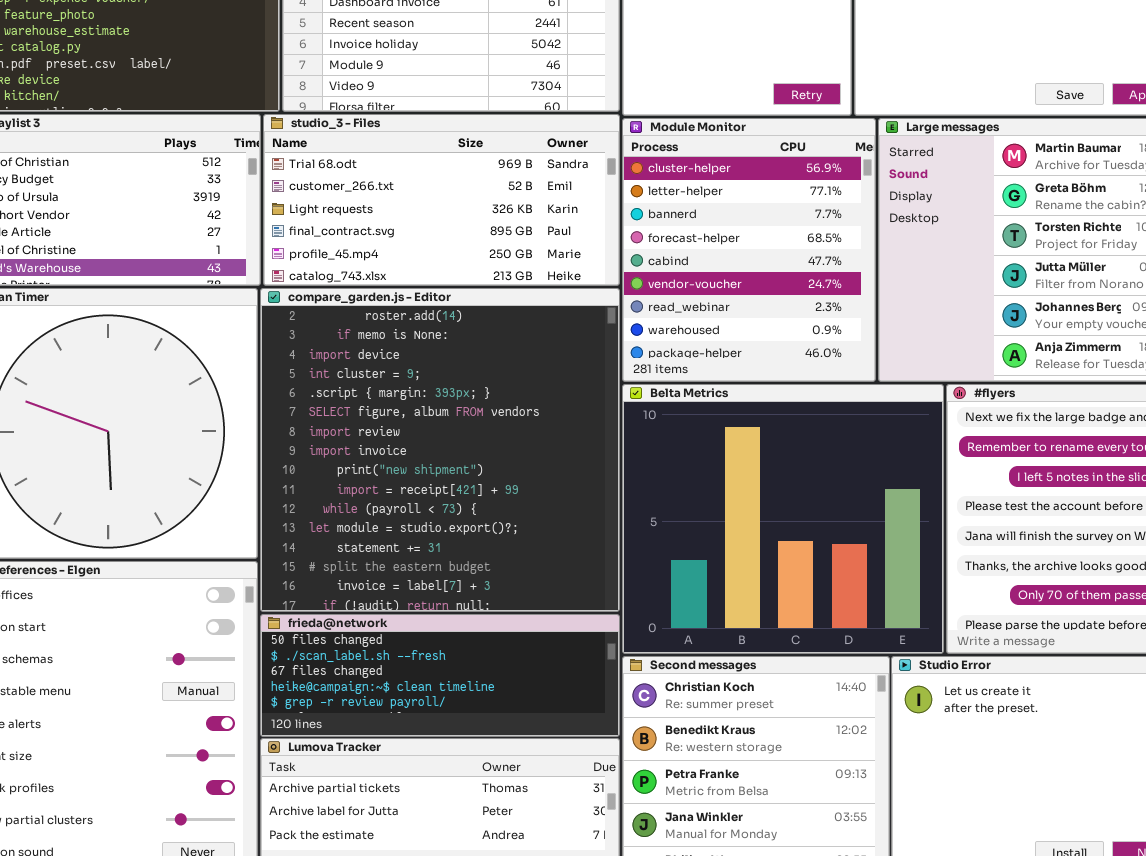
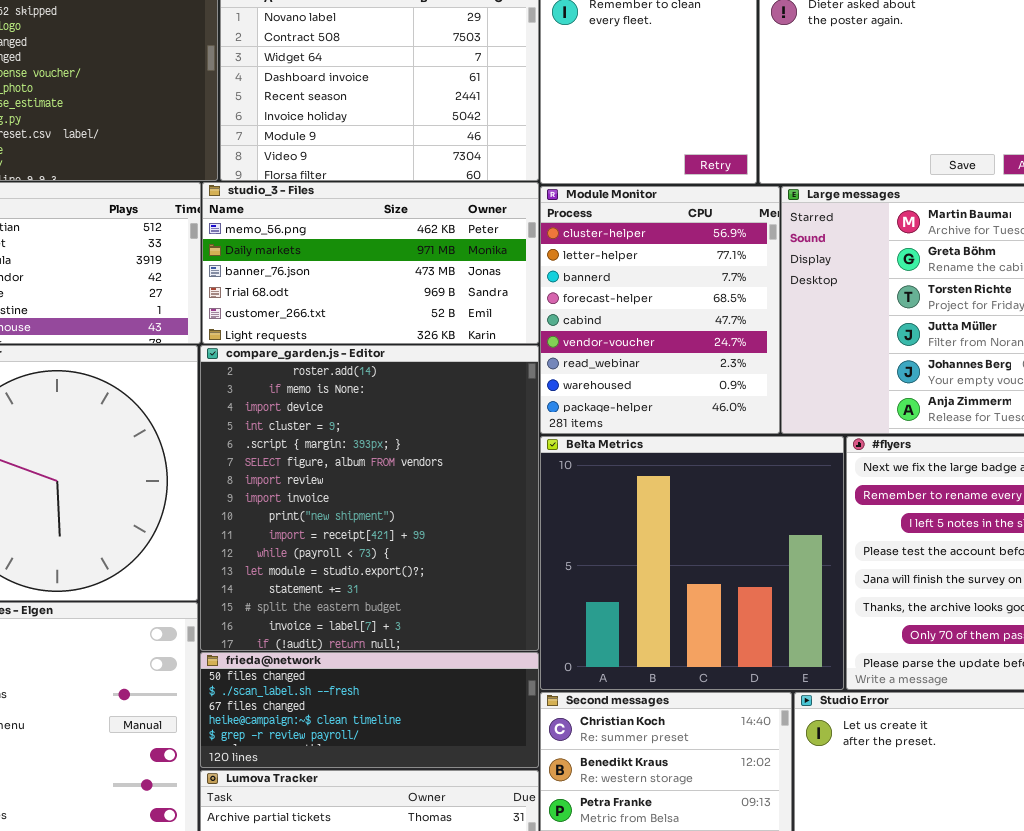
studio_3 - Files: [263,114,620,286] -> [202,182,539,344], scrolled up 3 rows

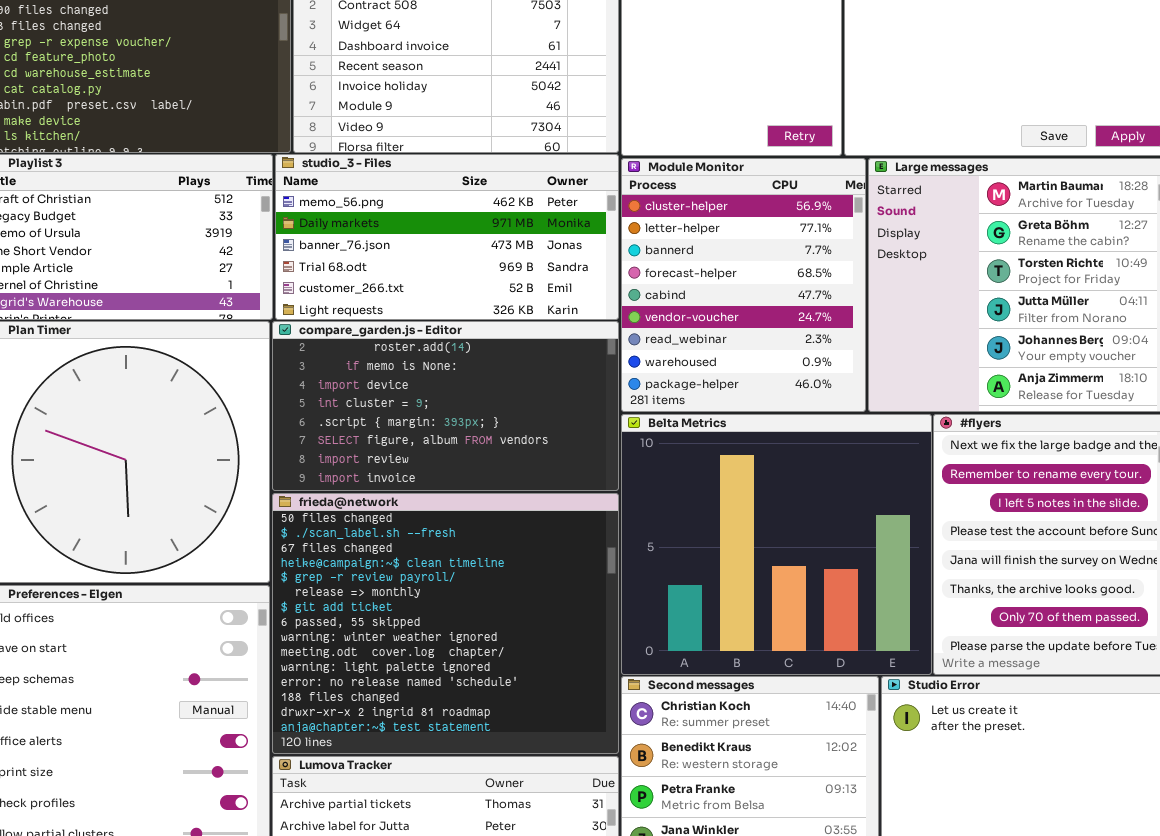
compare_garden.js - Editor: [200,345,539,651] -> [272,321,619,491], resized
frieda@network: [200,652,539,768] -> [272,493,619,754], resized

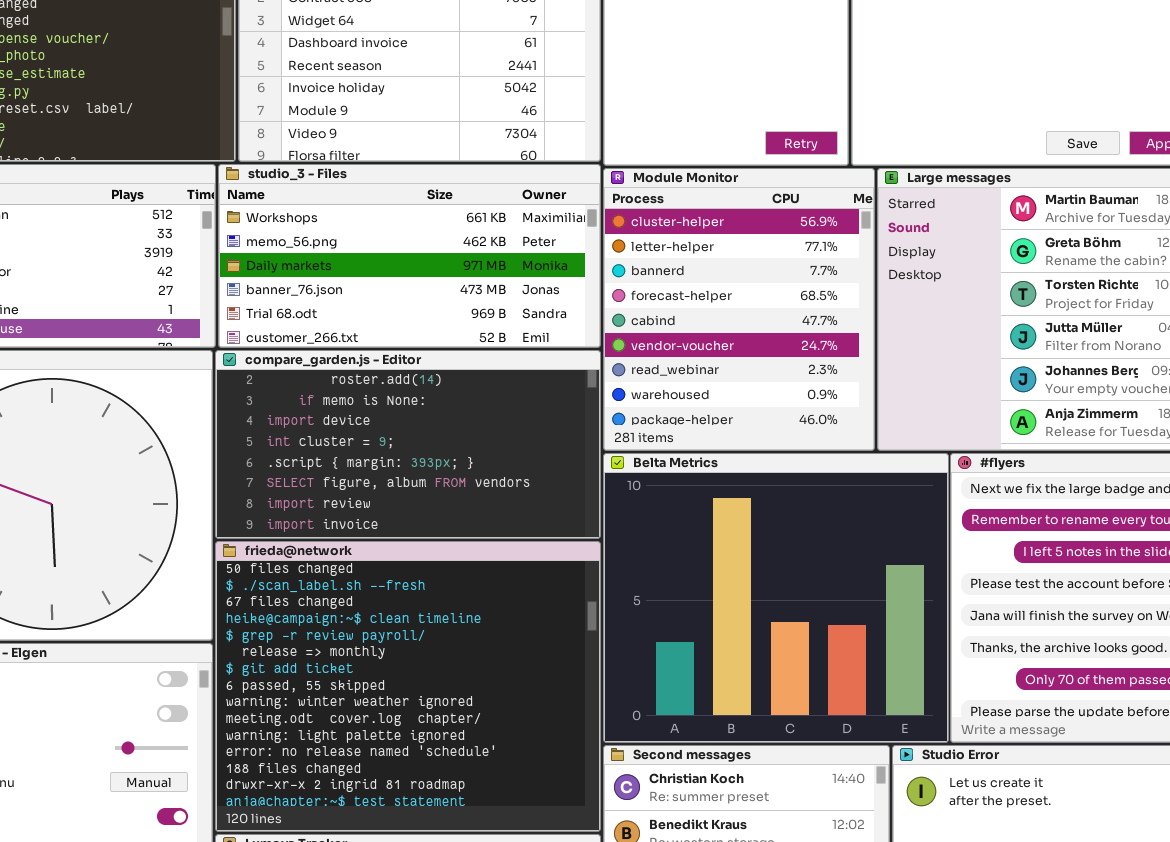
studio_3 - Files: [275,154,619,320] -> [218,164,601,348], scrolled up 1 row

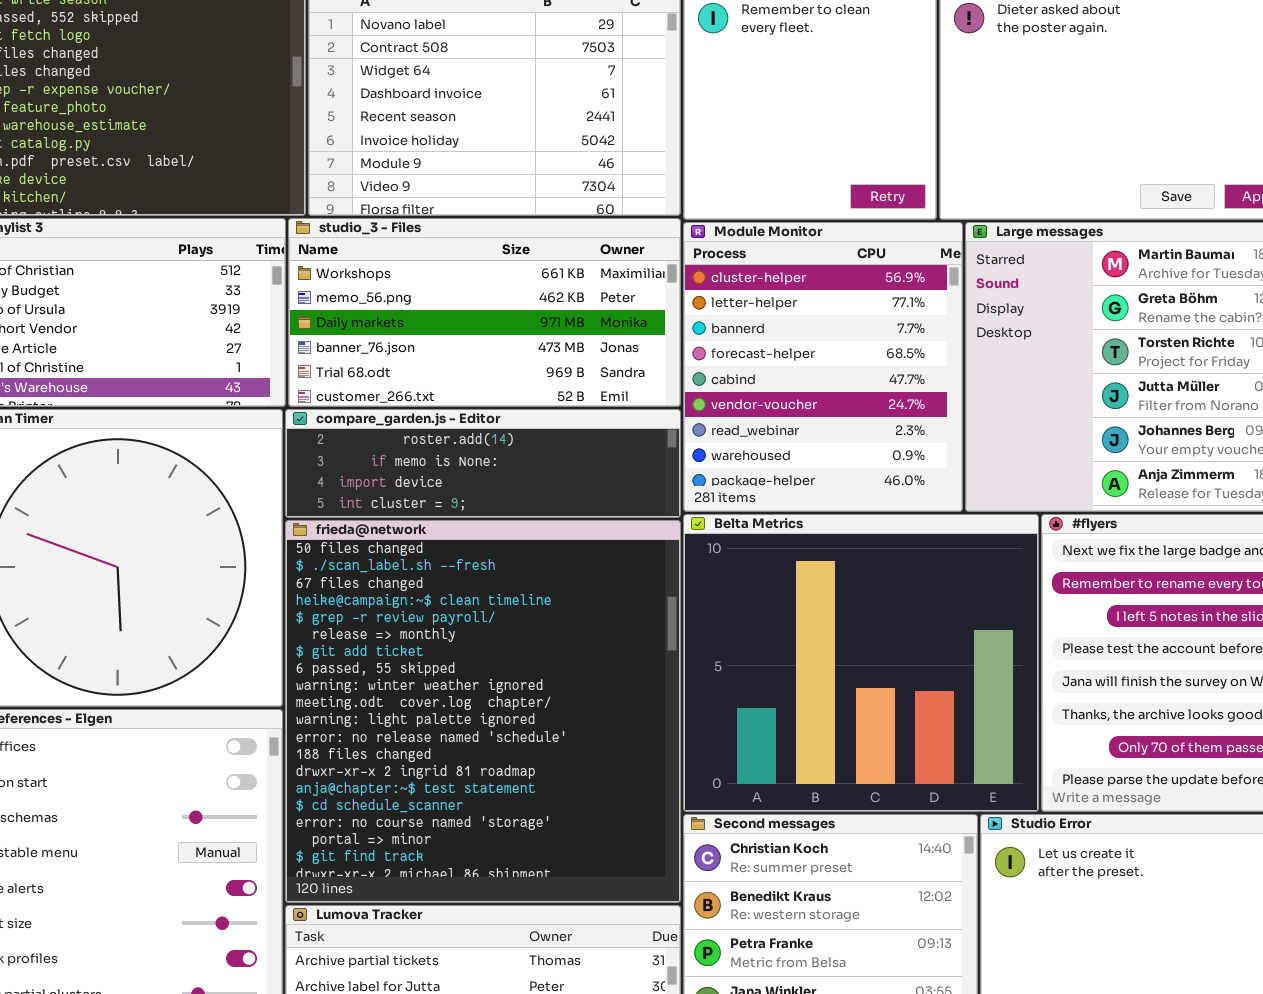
compare_garden.js - Editor: [215,350,601,539] -> [285,409,681,518], resized
frieda@network: [215,541,601,832] -> [285,520,681,903], resized

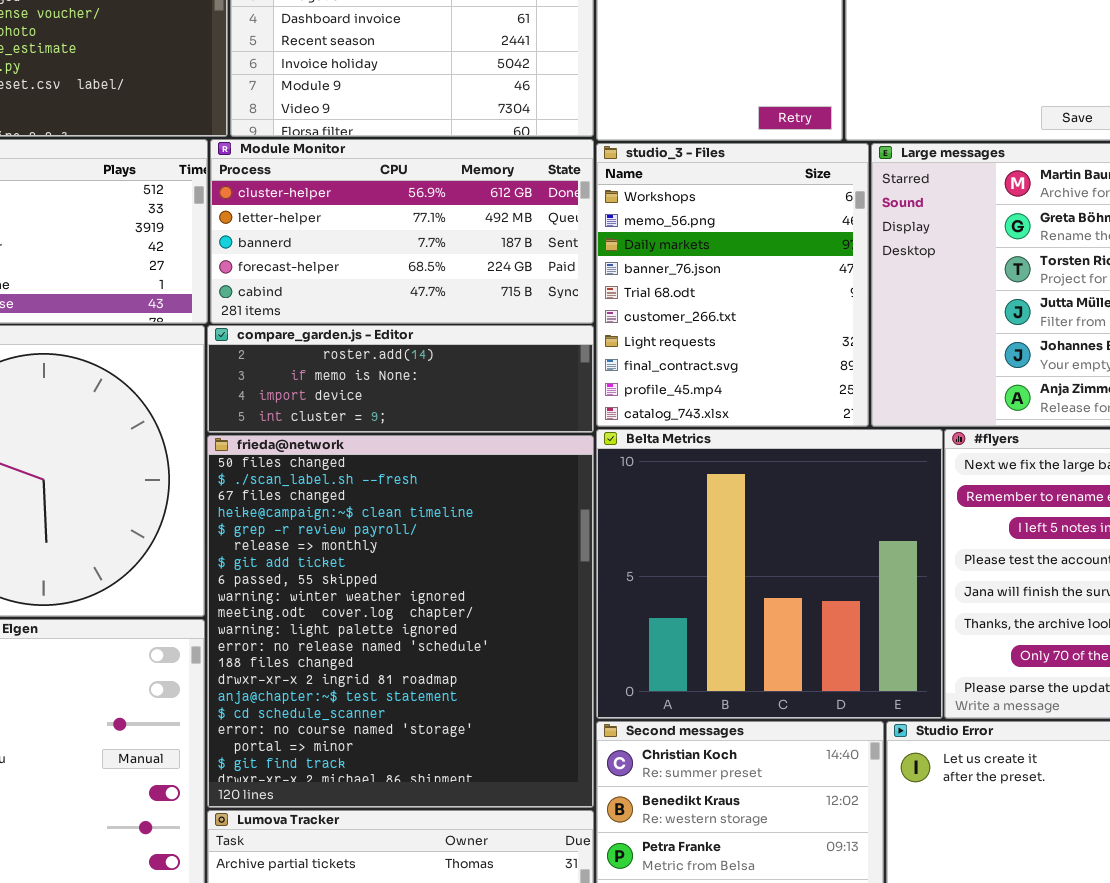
studio_3 - Files: [288,218,681,407] -> [596,143,869,427], moved, resized
Module Monitor: [683,222,963,512] -> [210,139,594,324], moved, resized

